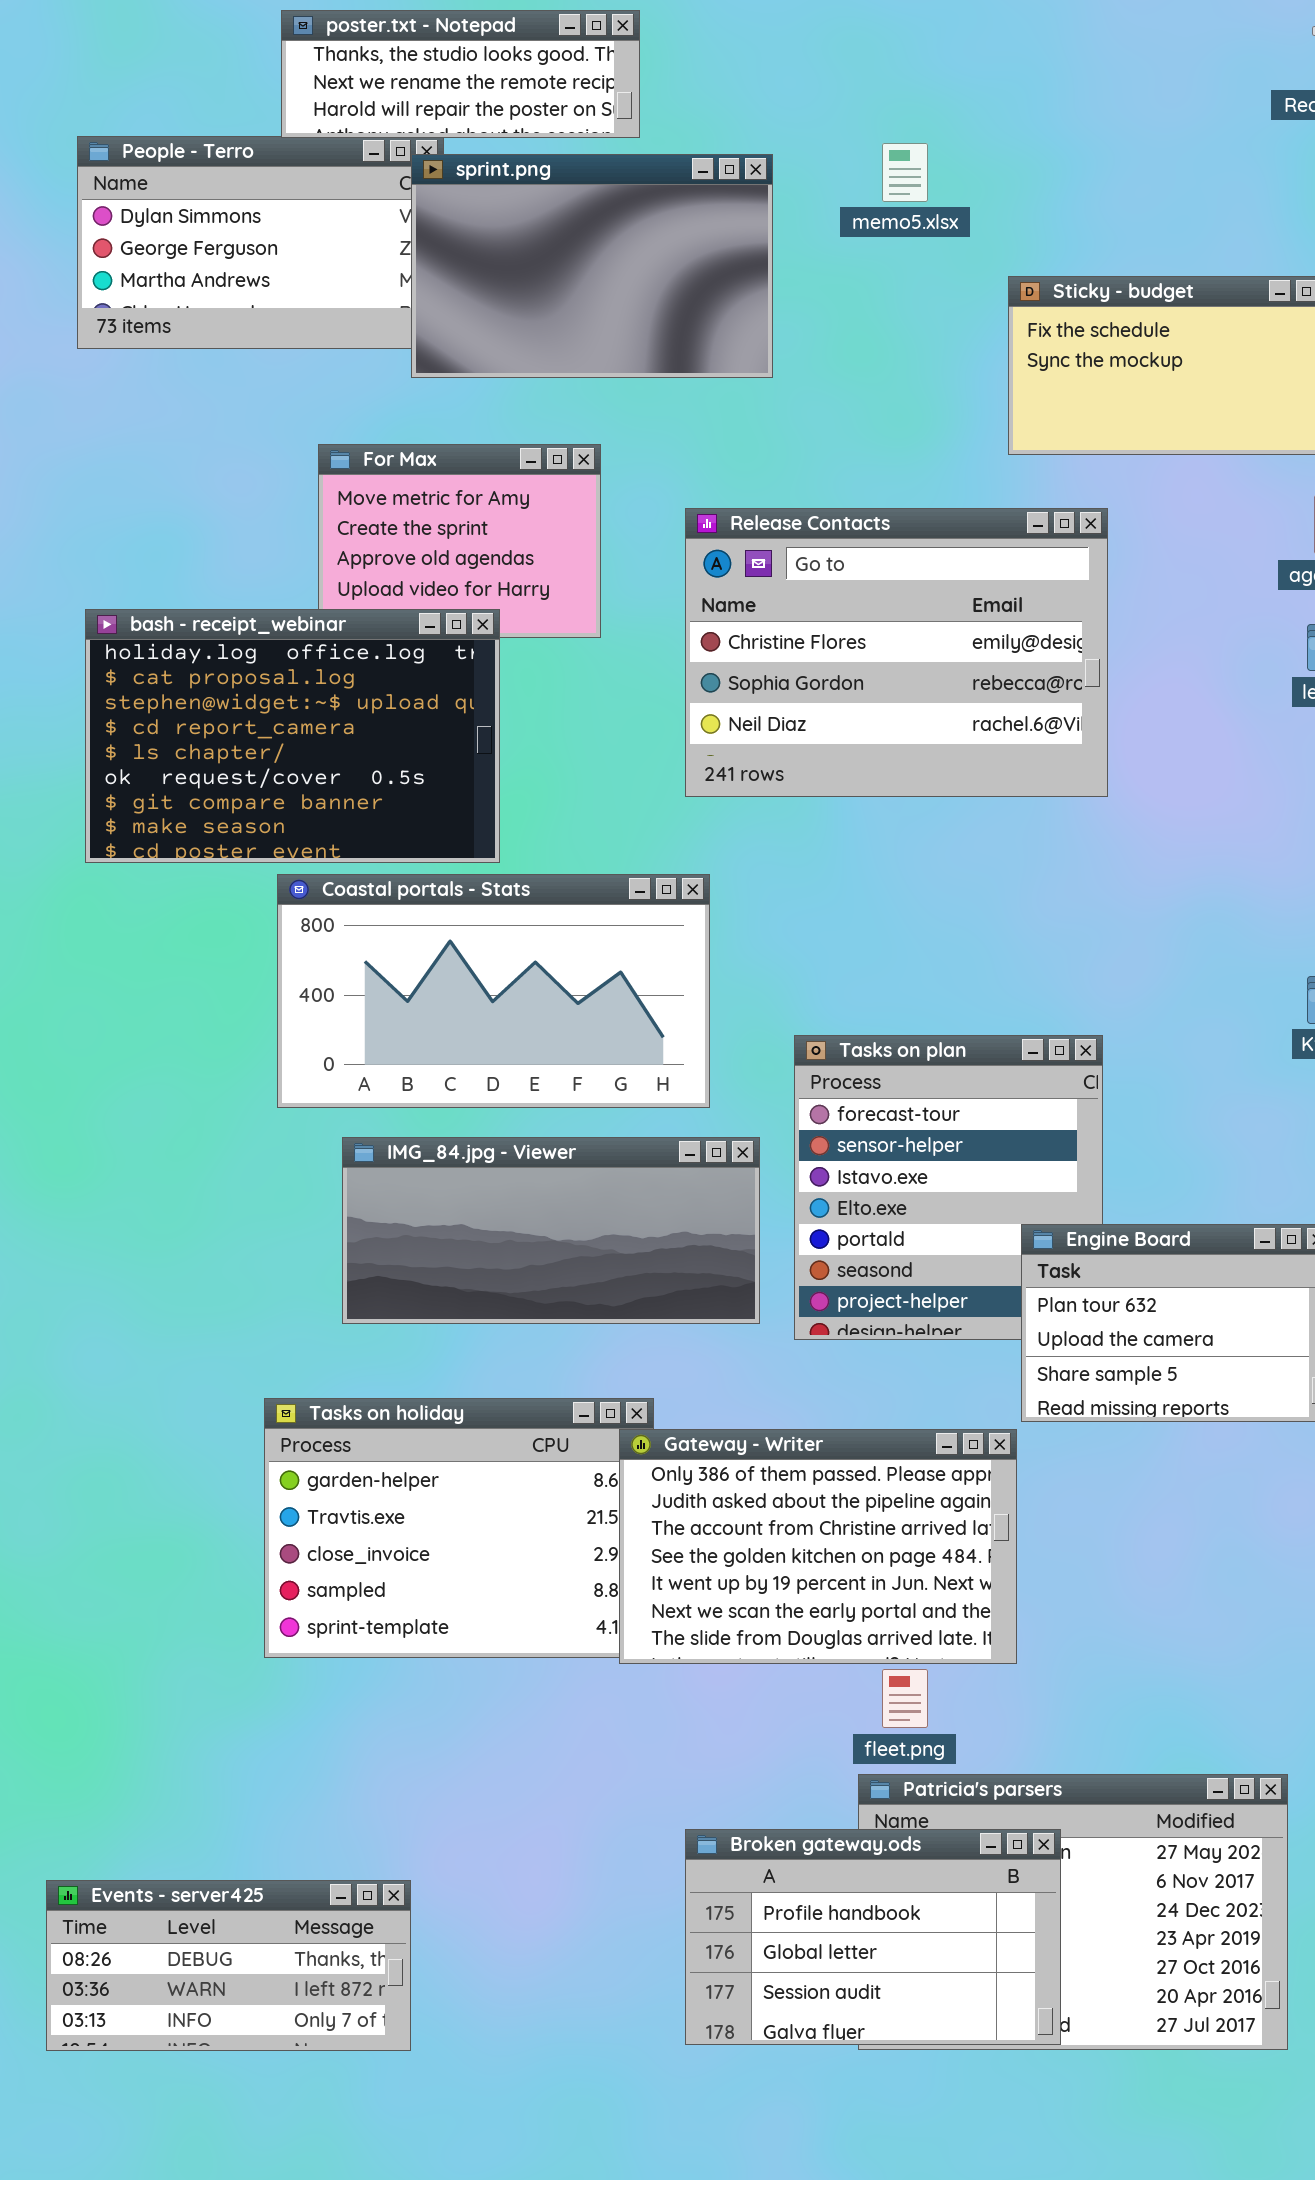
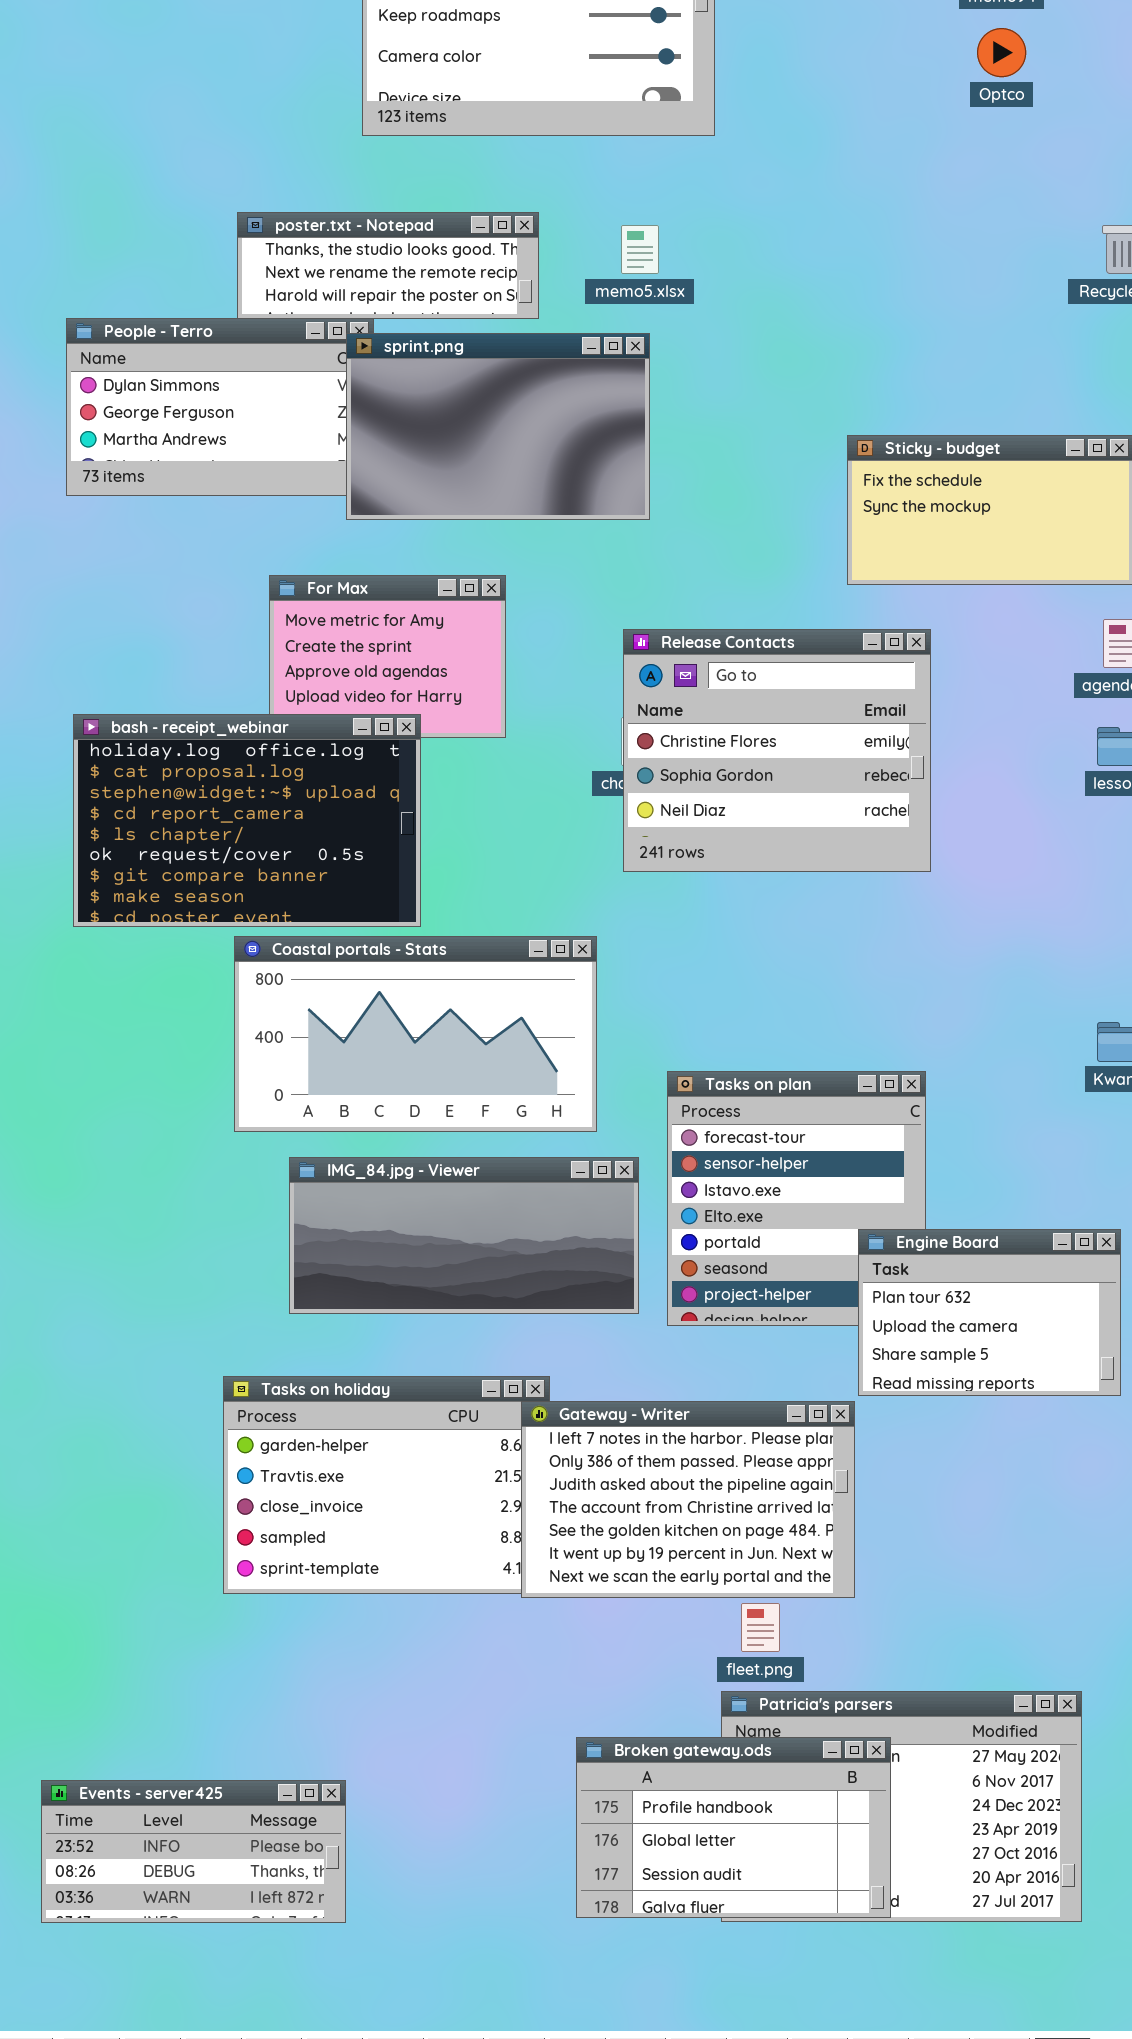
memo5.xlsx: [882,143,928,202] -> [621,225,659,274], moved
Release Contacts: [685,508,1108,797] -> [623,629,931,872], resized
Gateway - Writer: [619,1429,1017,1664] -> [521,1401,855,1598], scrolled up 1 row
Events - server425: [46,1880,411,2051] -> [41,1780,346,1923], scrolled up 1 row

